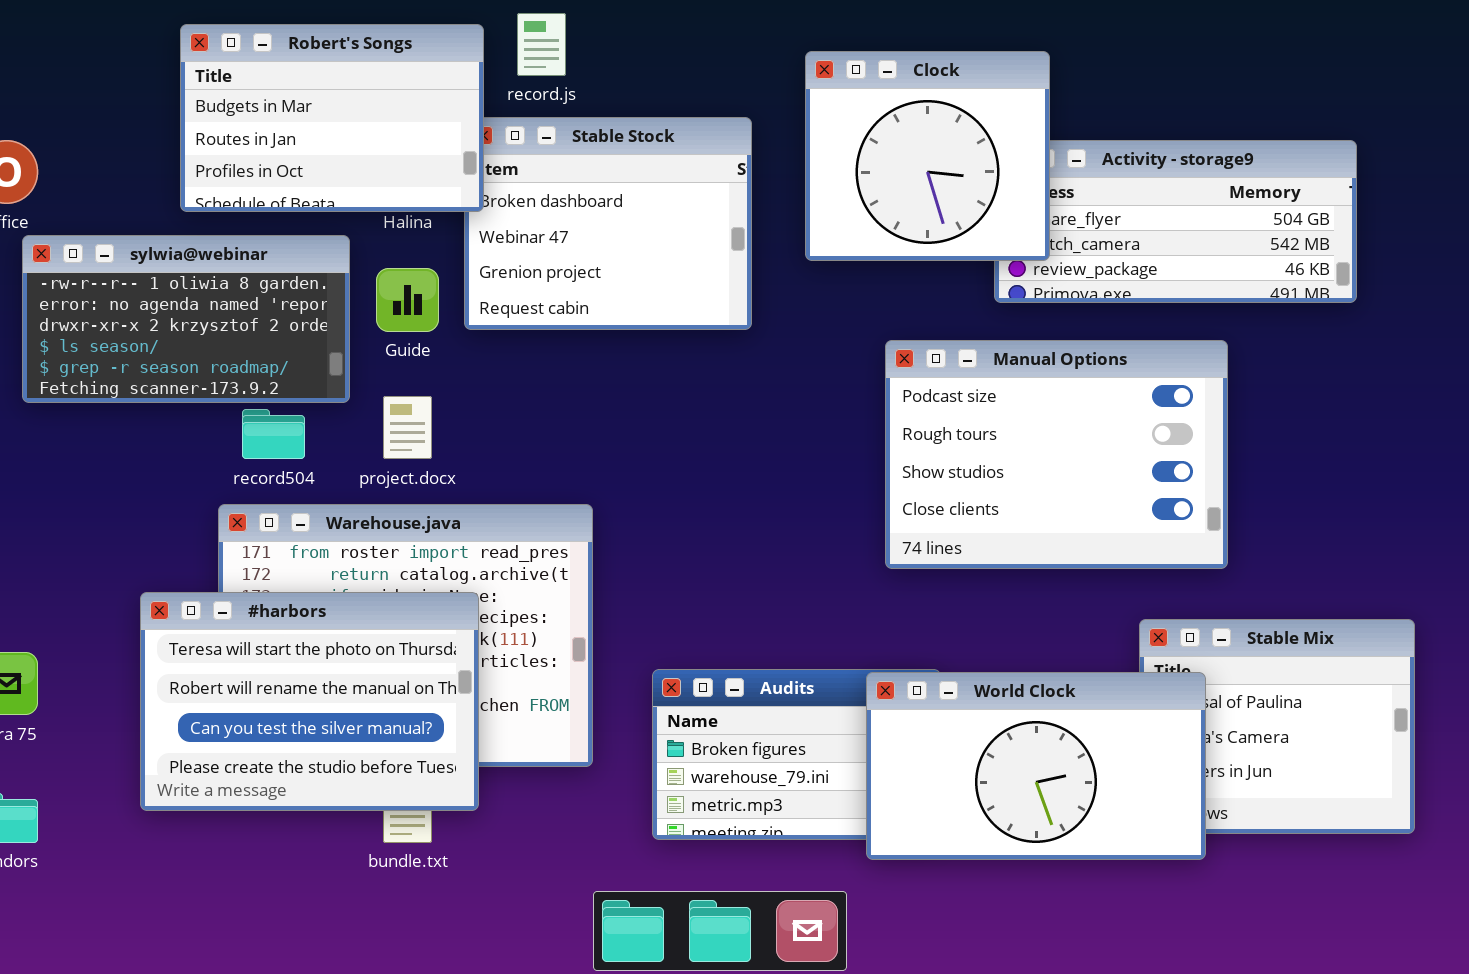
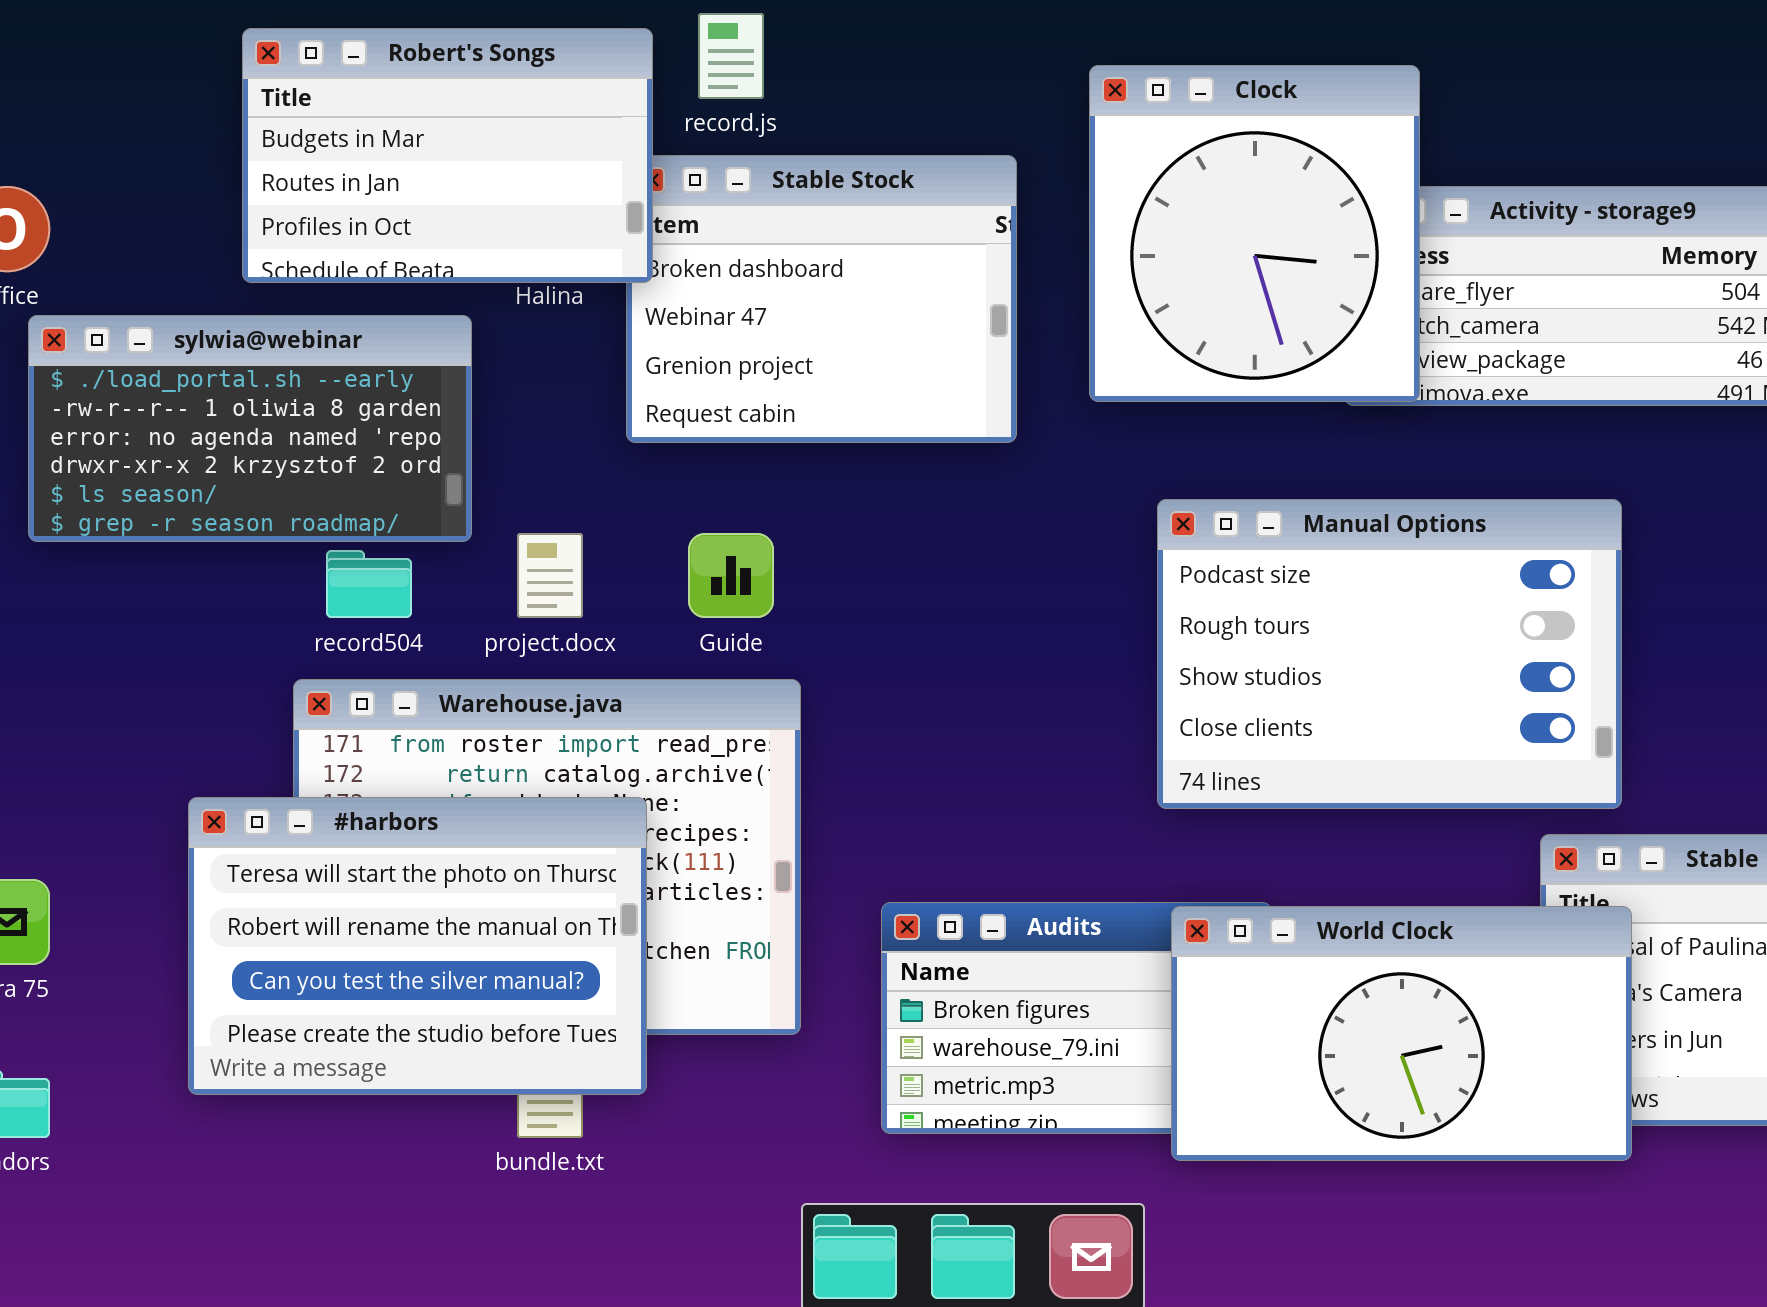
Clock: [805,51,1050,261] -> [1089,65,1420,402], resized
sylwia@webinar: [22,235,350,403] -> [28,315,472,542], scrolled up 1 row
Guide: [376,268,439,332] -> [688,533,774,618], moved
Manual Options: [885,340,1228,569] -> [1157,499,1622,809], moved

